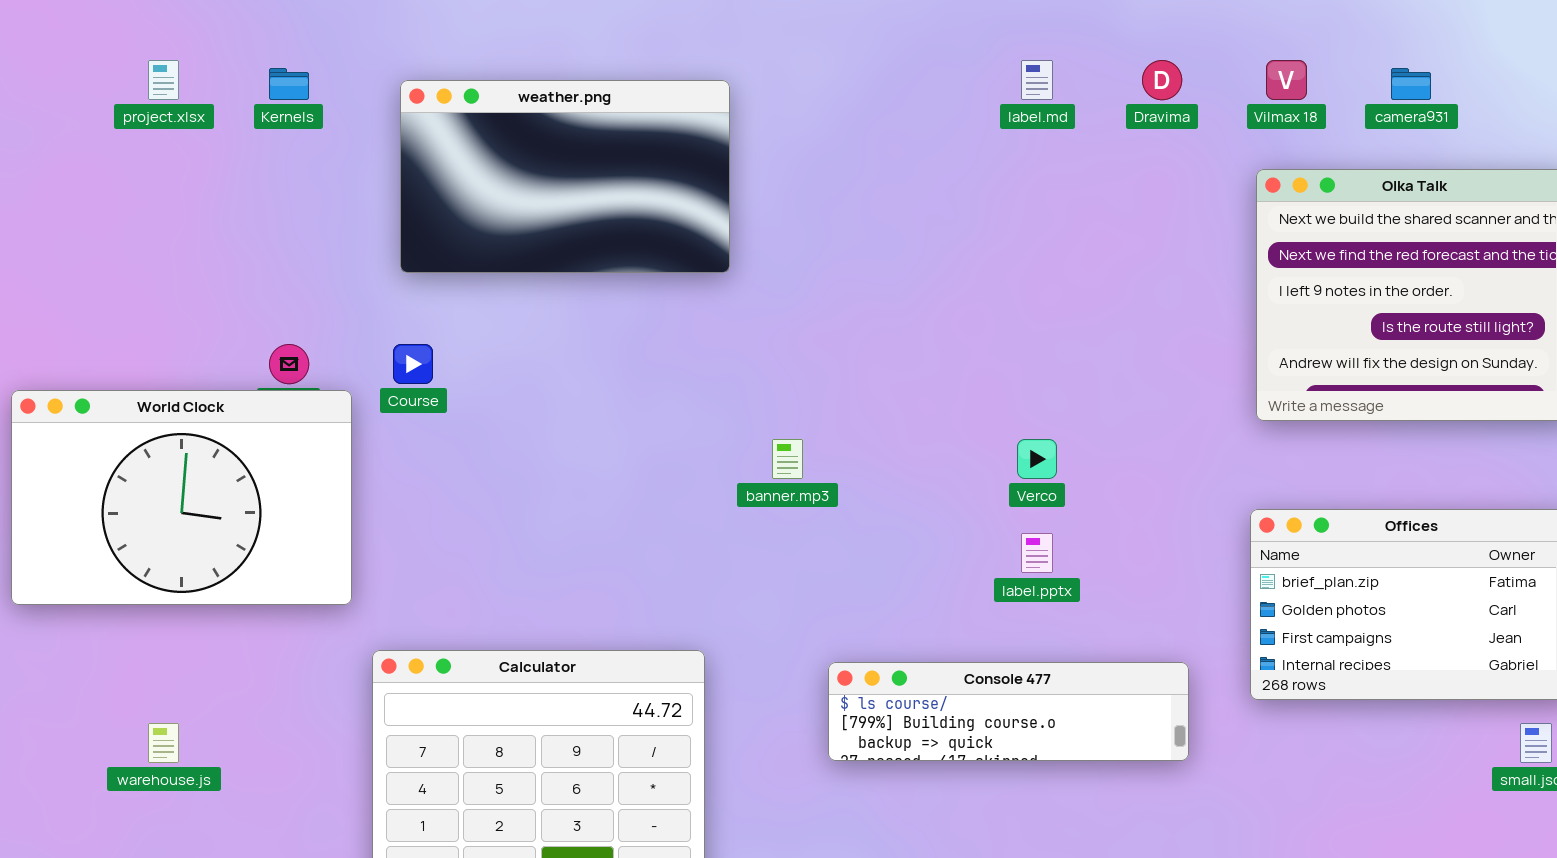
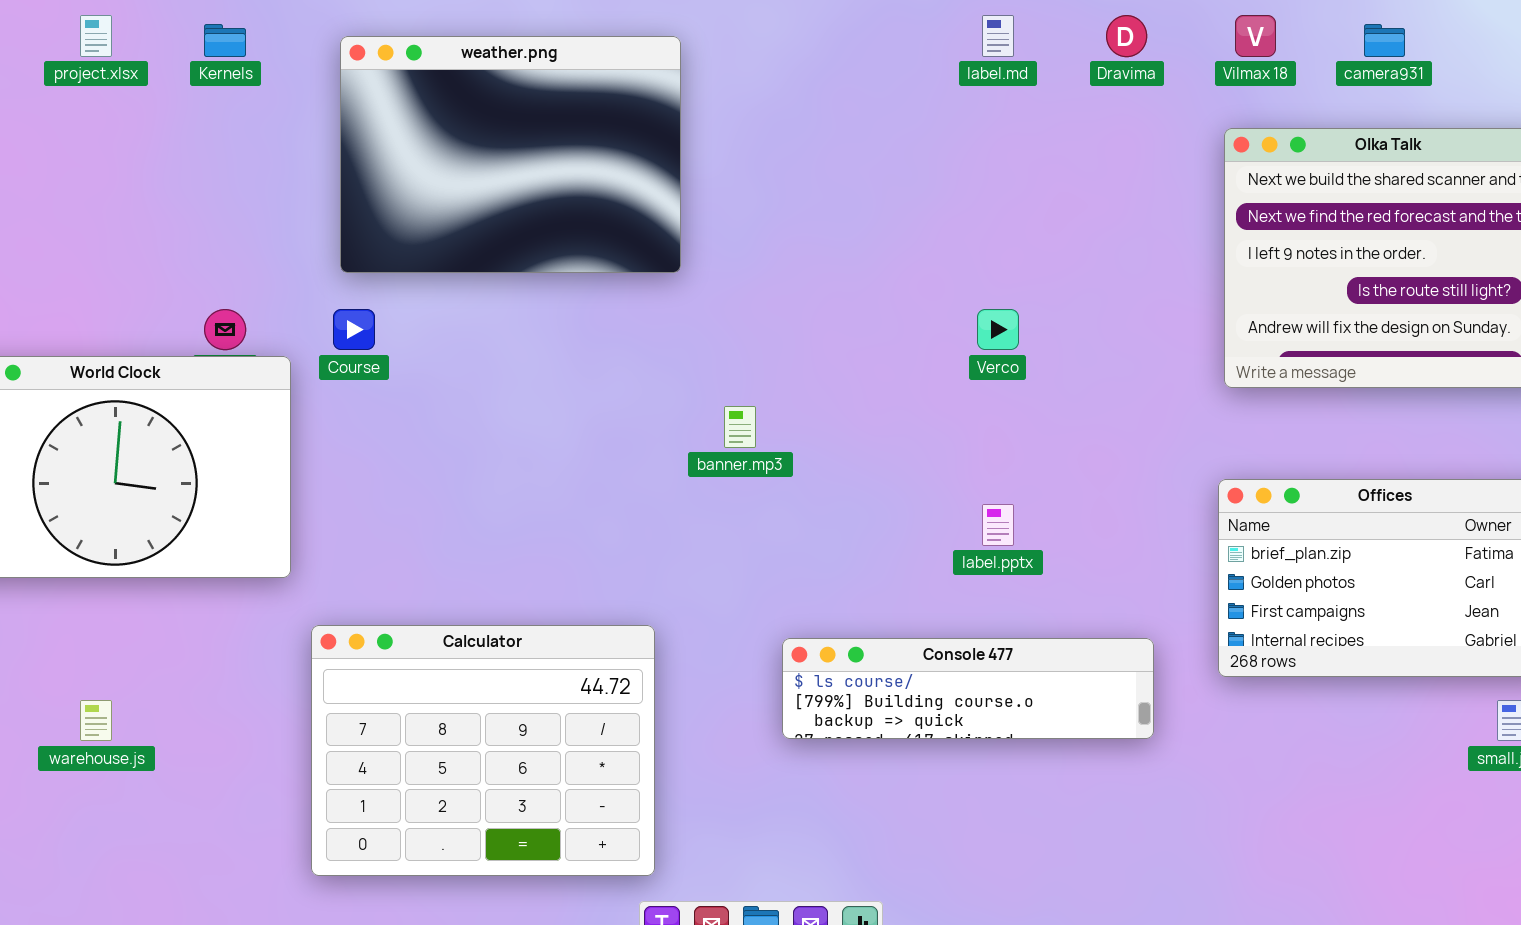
weather.png: [400,80,730,273] -> [340,36,681,273], resized
Verco: [1017,439,1057,479] -> [977,309,1019,350], moved

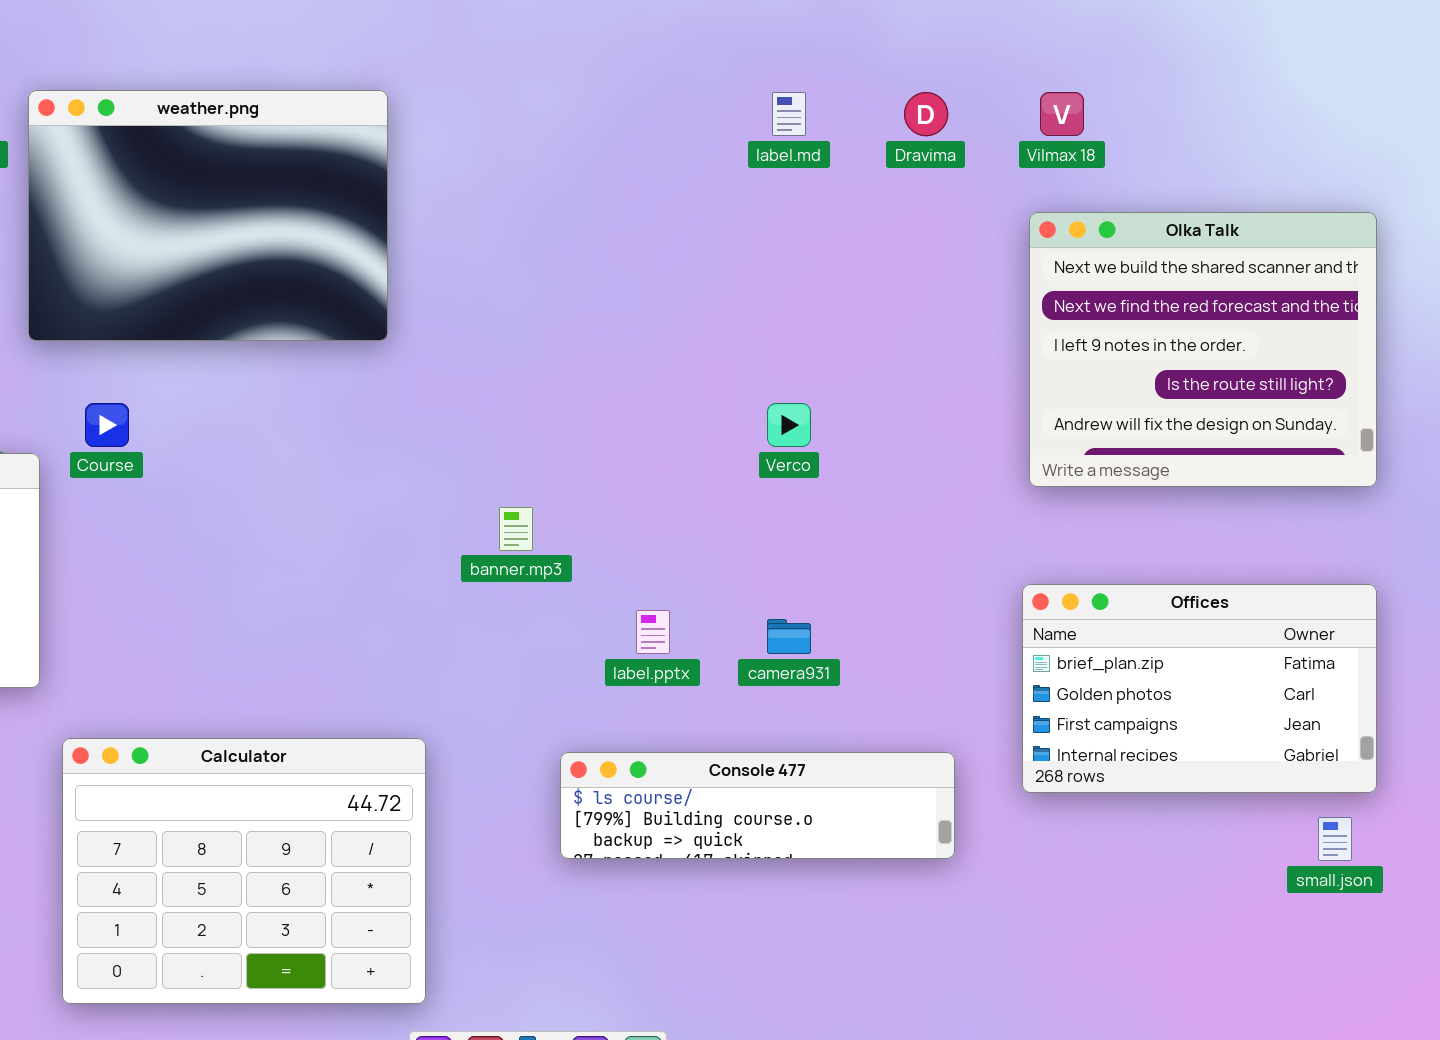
camera931: [1364,24,1405,57] -> [767,619,811,654], moved
weather.png: [340,36,681,273] -> [28,90,388,341], moved
label.pptx: [982,504,1014,546] -> [636,610,670,654], moved

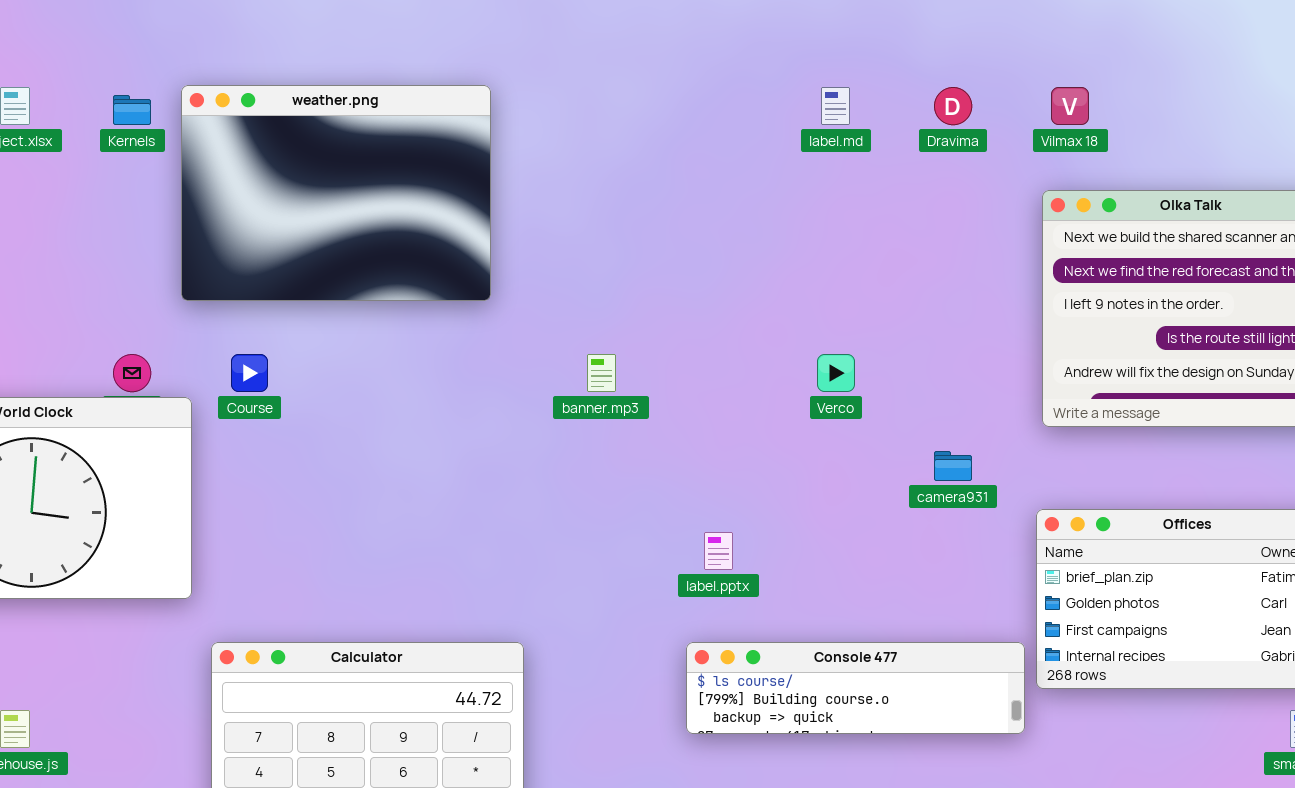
banner.mp3: [499,507,533,551] -> [587,354,616,392], moved
camera931: [767,619,811,654] -> [934,451,972,481], moved
Console 477: [560,752,955,859] -> [686,642,1025,734], moved

